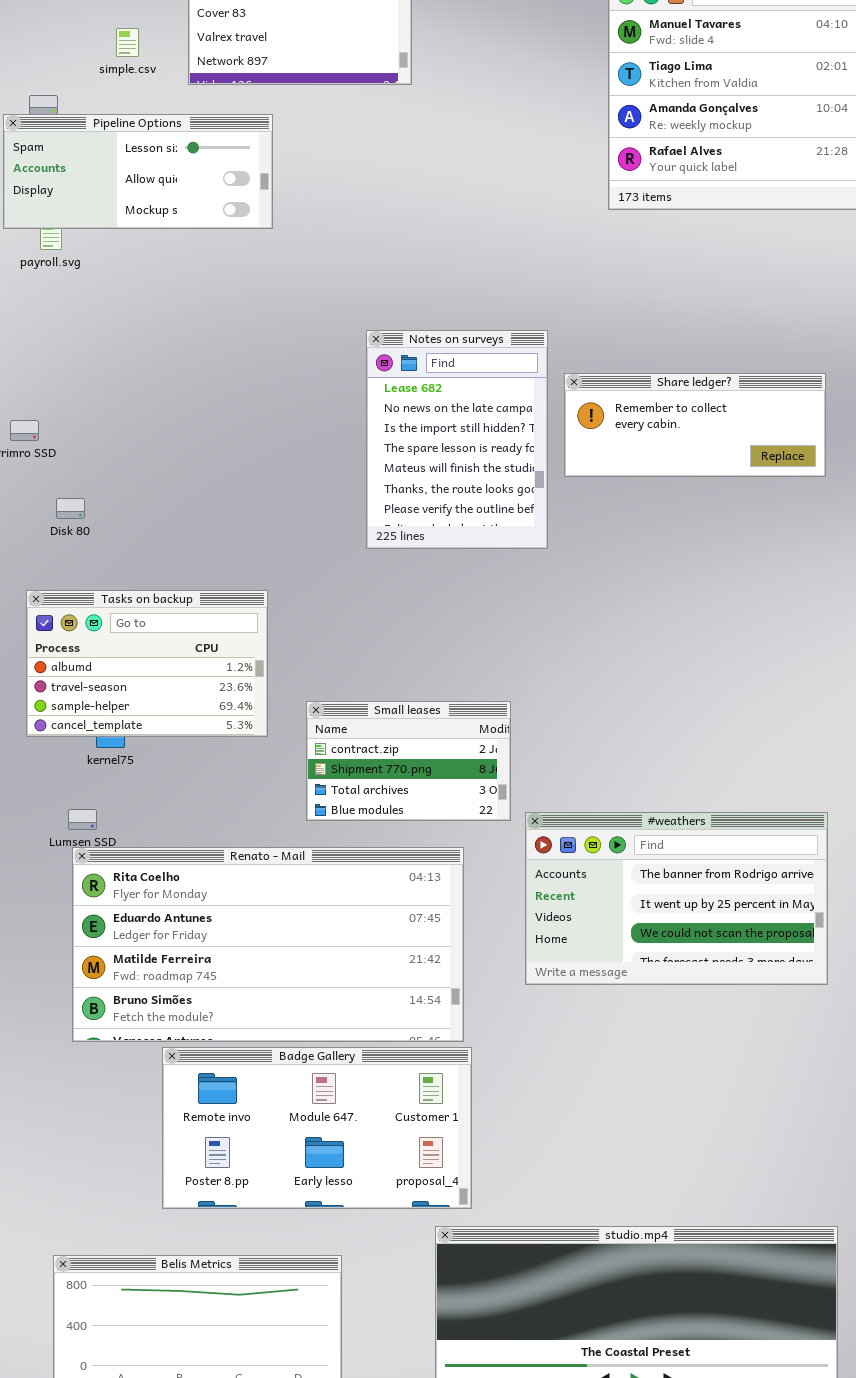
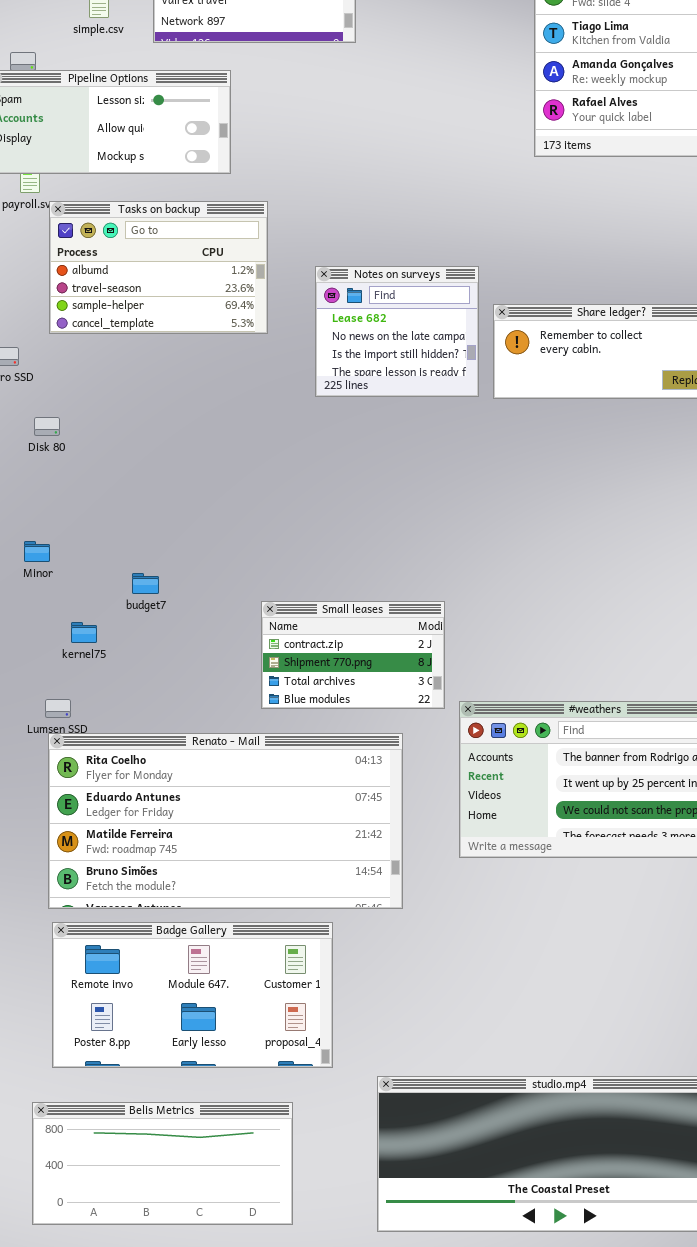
Notes on surveys: [366,330,548,549] -> [315,266,479,397], resized
Tasks on backup: [26,590,268,737] -> [49,201,268,334], moved
Badge Gallery: [162,1047,472,1209] -> [52,922,333,1068], moved

